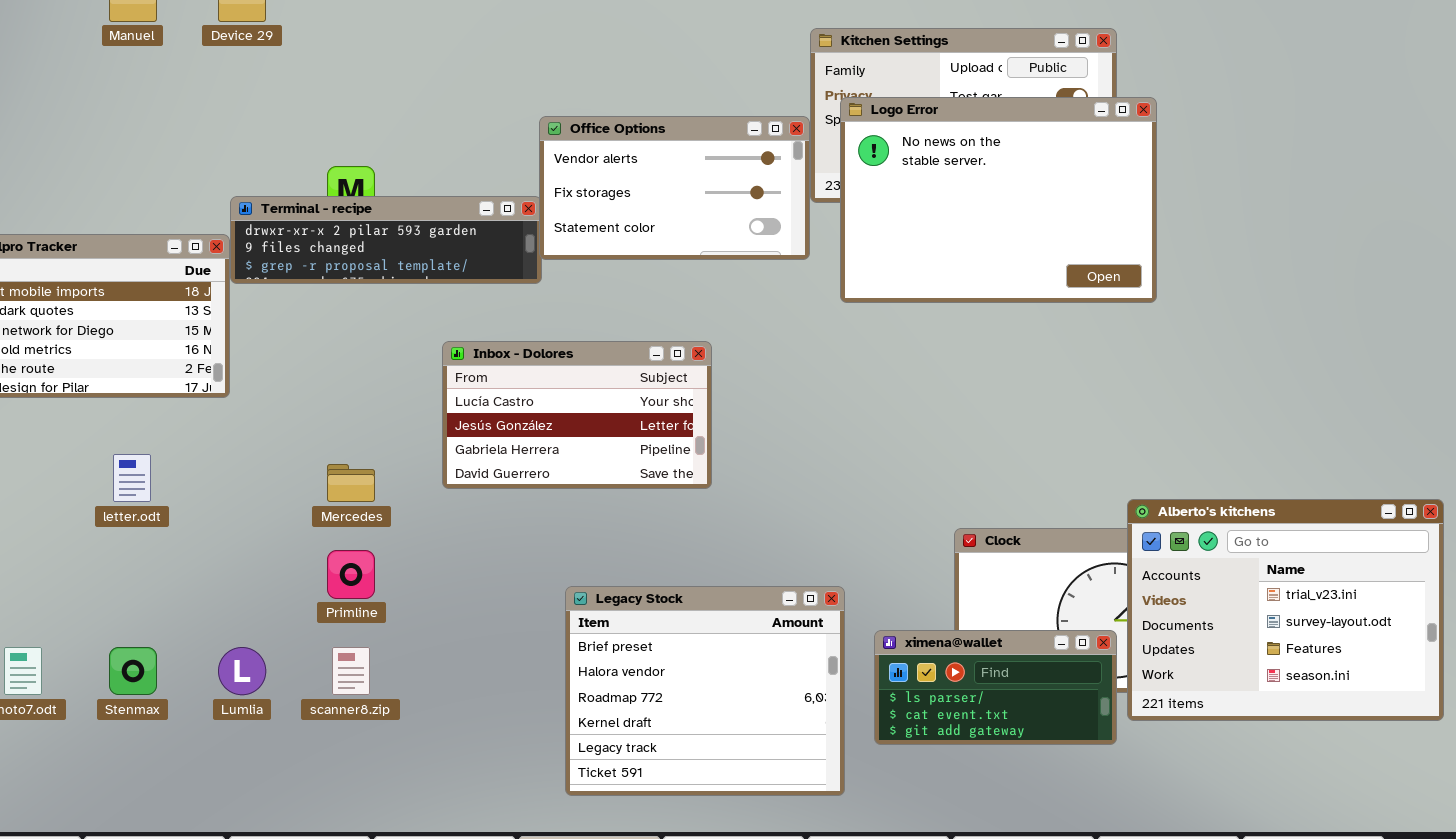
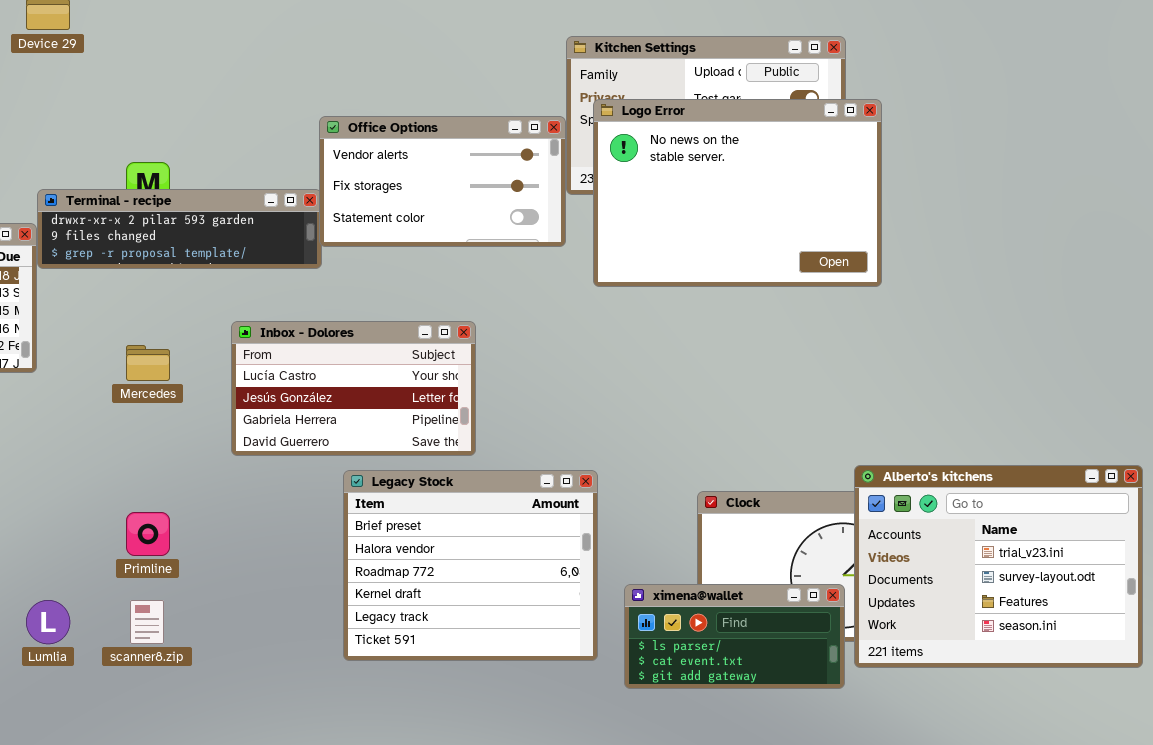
Mercedes: [327,464,375,502] -> [126,345,170,381], moved
Legacy Stock: [565,586,845,796] -> [343,470,598,661], moved

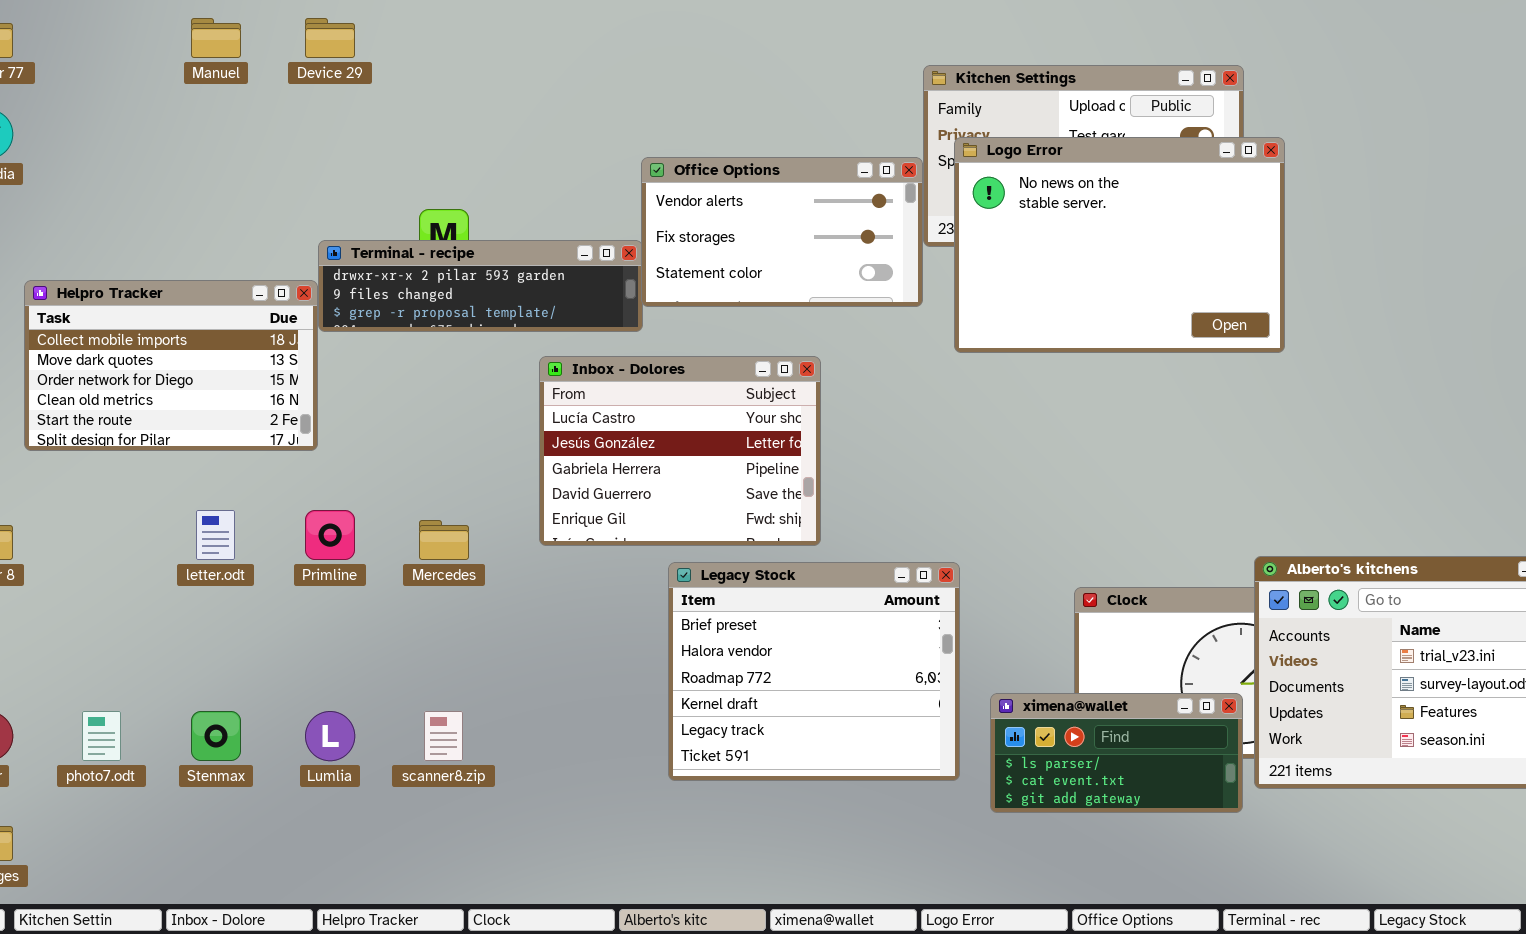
Inbox - Dolores: [231,321,476,456] -> [539,356,821,546], resized
Mercedes: [126,345,170,381] -> [419,520,469,560], moved
Primline: [126,512,170,556] -> [305,510,355,560], moved

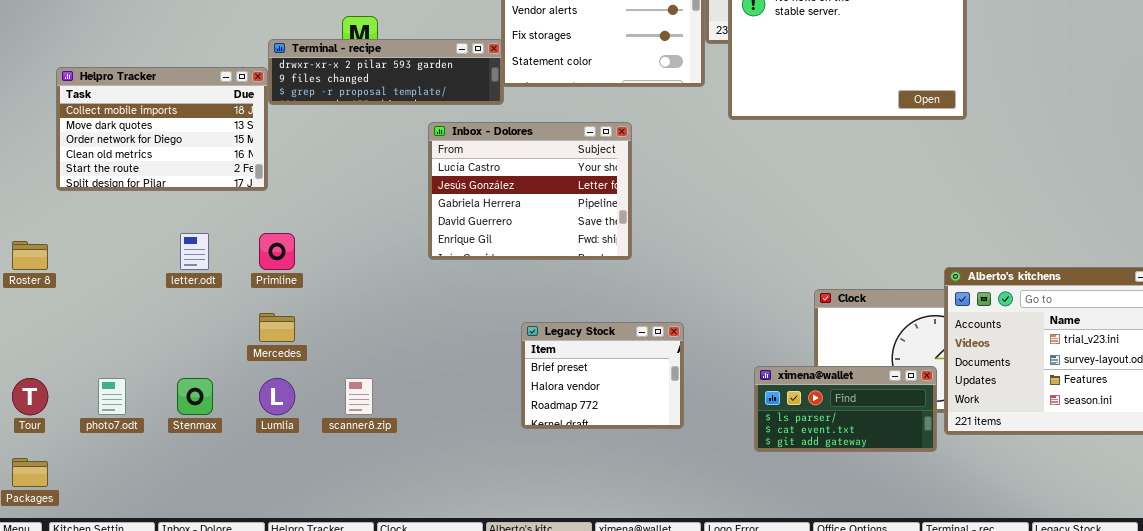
Mercedes: [419,520,469,560] -> [259,313,295,342], moved
Legacy Stock: [668,562,960,781] -> [521,322,684,429], resized

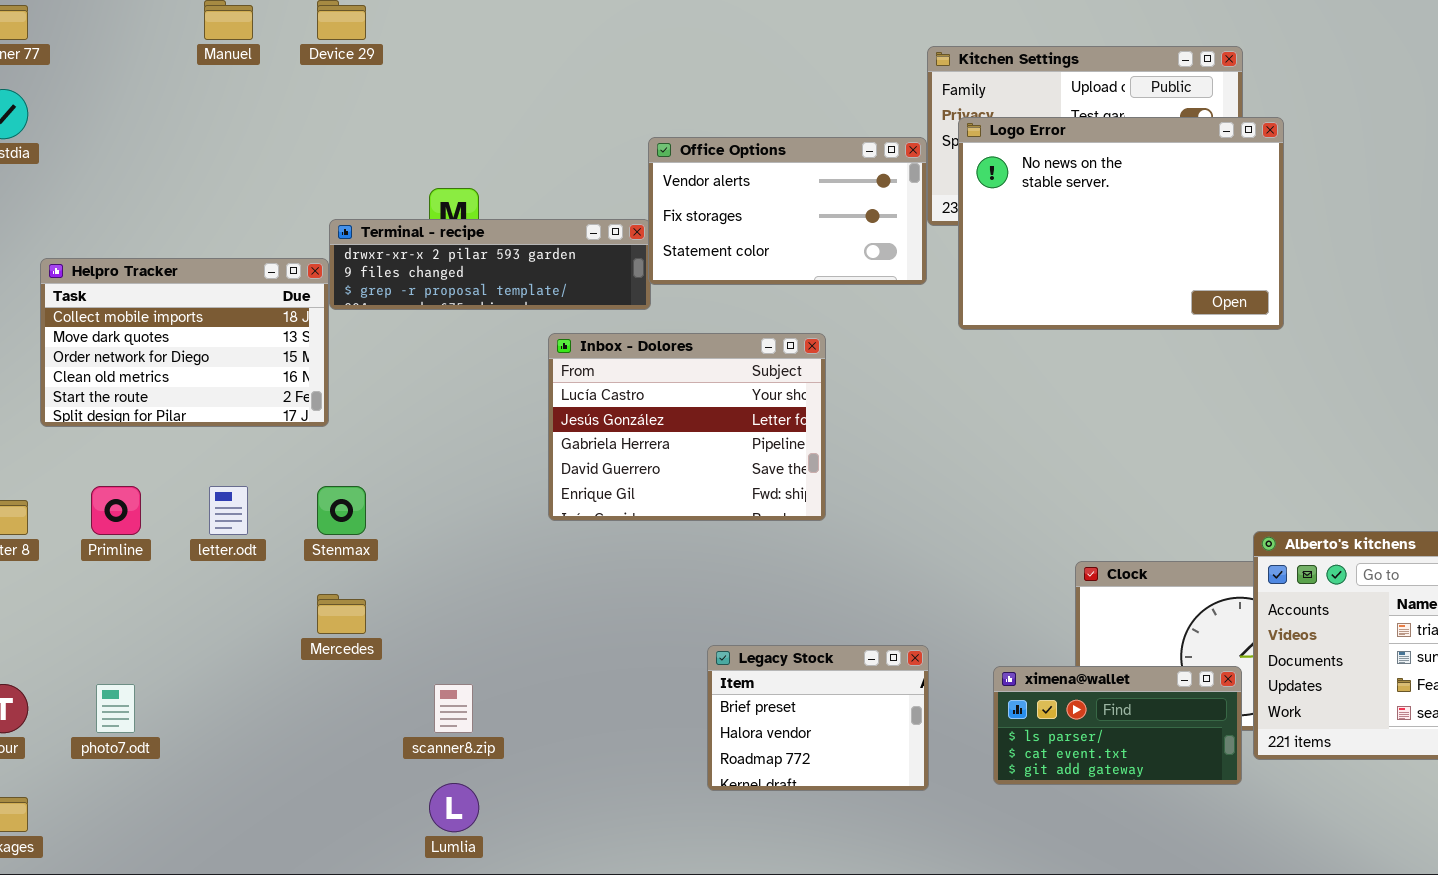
Primline: [259,233,295,270] -> [91,486,141,535], moved
Legacy Stock: [521,322,684,429] -> [707,645,929,791], moved
Stenmax: [177,378,213,415] -> [317,486,366,535], moved
Lumlia: [259,378,295,415] -> [429,783,479,832], moved

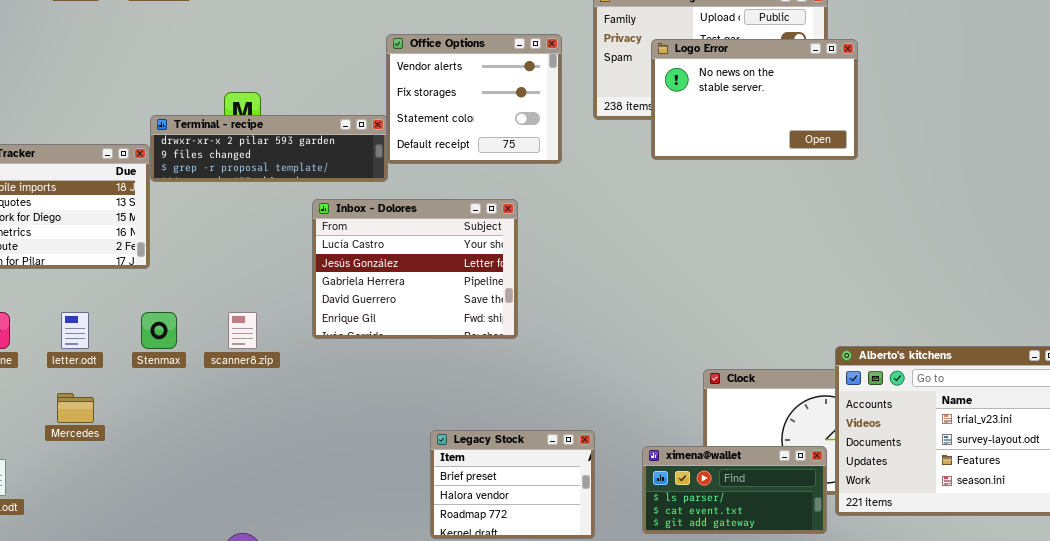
Logo Error: [958,117,1284,330] -> [651,39,858,160], resized
Office Options: [648,137,927,285] -> [386,34,562,164], resized
Mercedes: [317,594,366,634] -> [57,393,94,423], moved
scanner8.zip: [434,684,473,733] -> [228,312,257,349], moved

